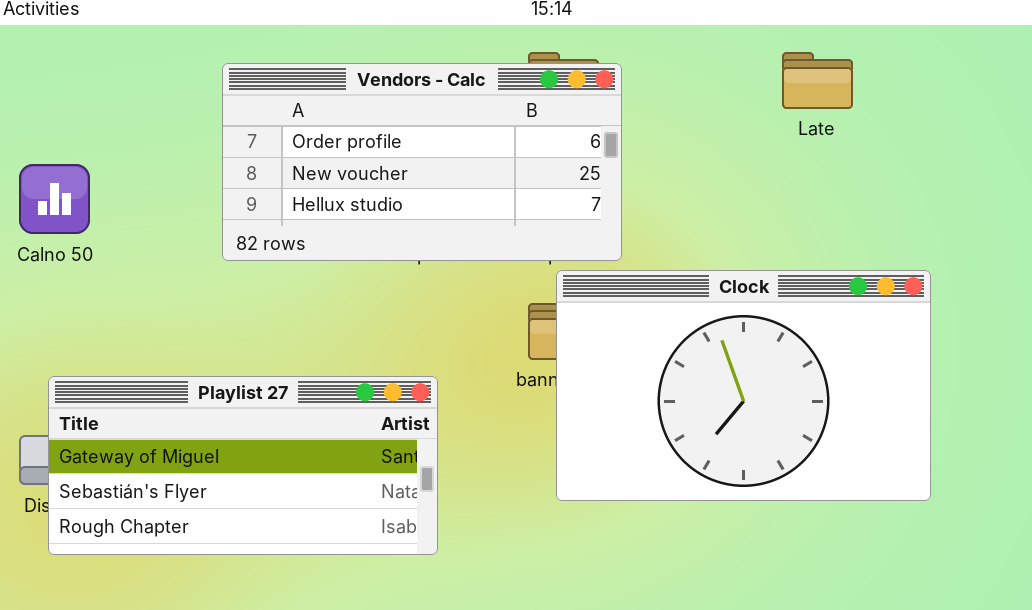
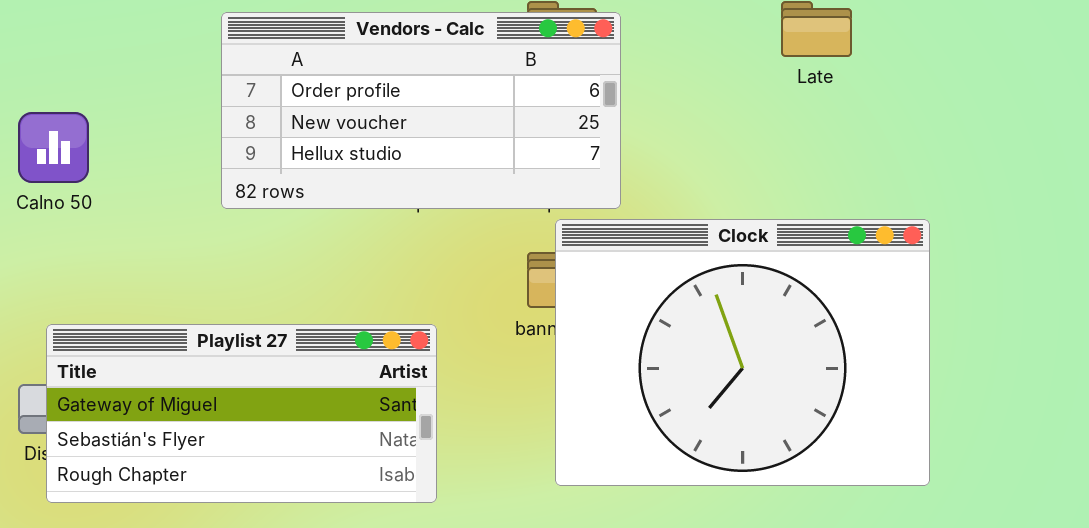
Clock: [556,270,931,501] -> [555,219,930,486], resized

